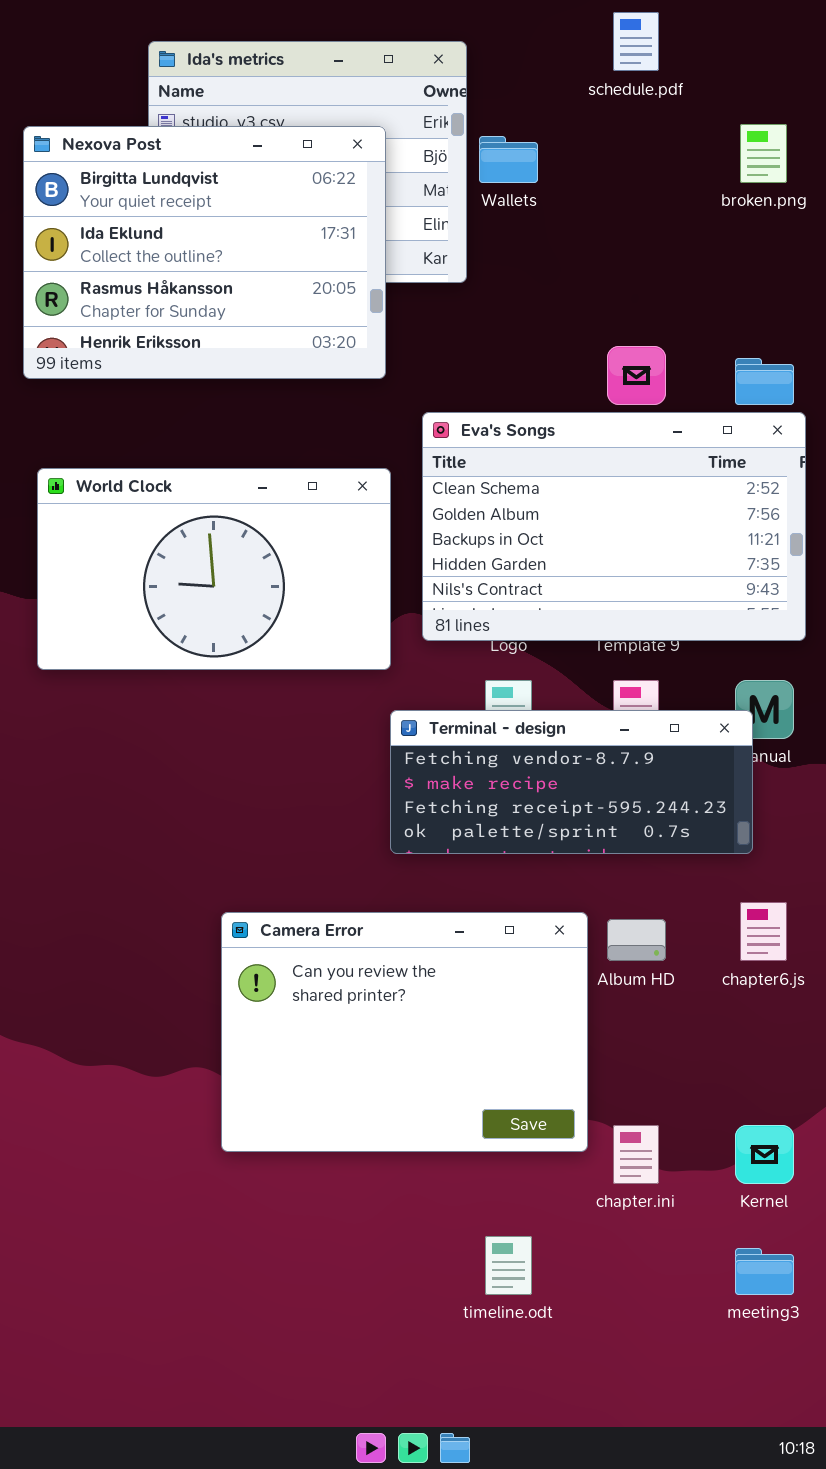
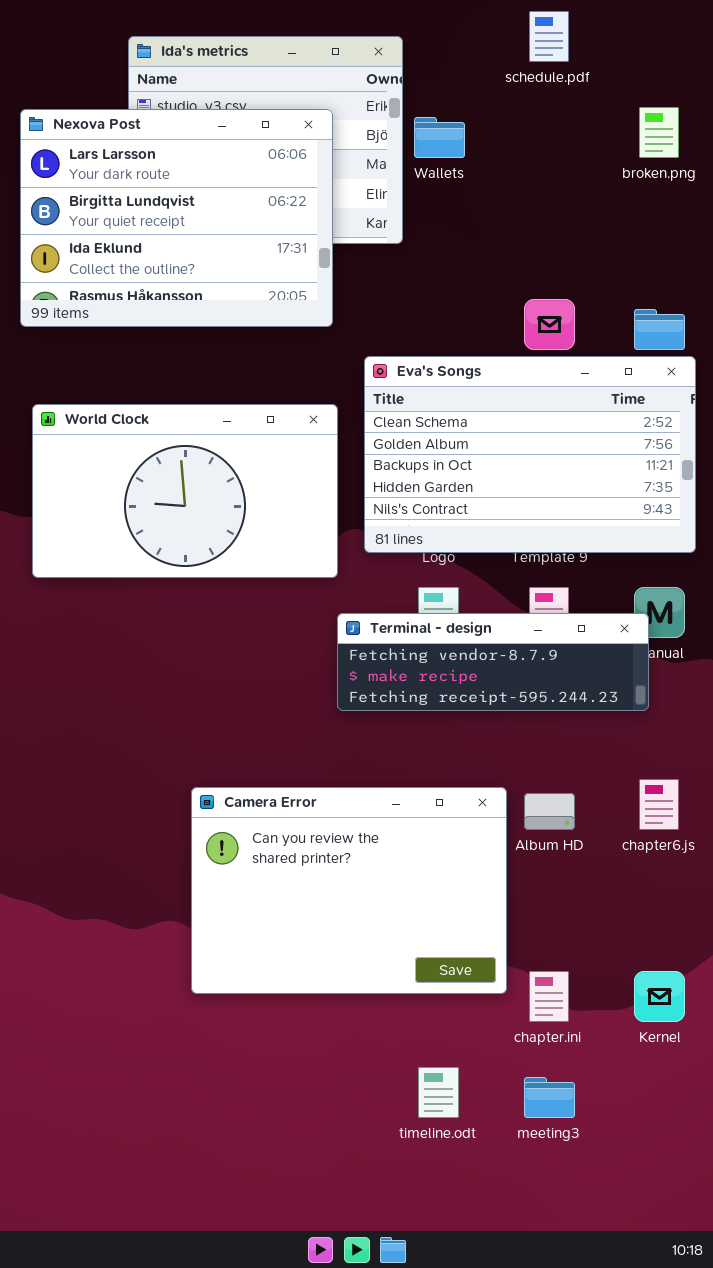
Nexova Post: [23,126,386,379] -> [20,109,333,327], scrolled up 1 row
Terminal - design: [390,710,753,854] -> [337,613,649,711], resized
meeting3: [735,1248,794,1295] -> [524,1077,575,1118], moved

